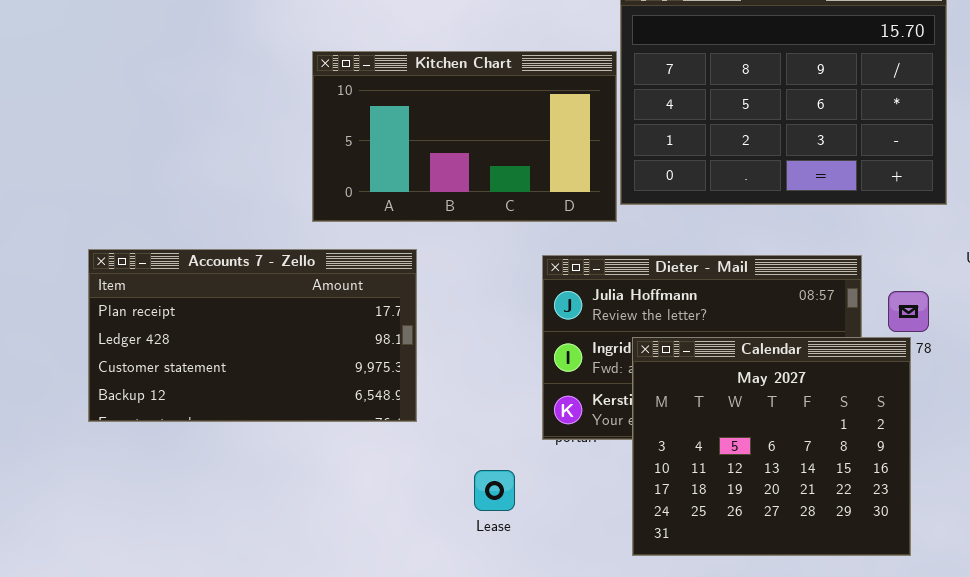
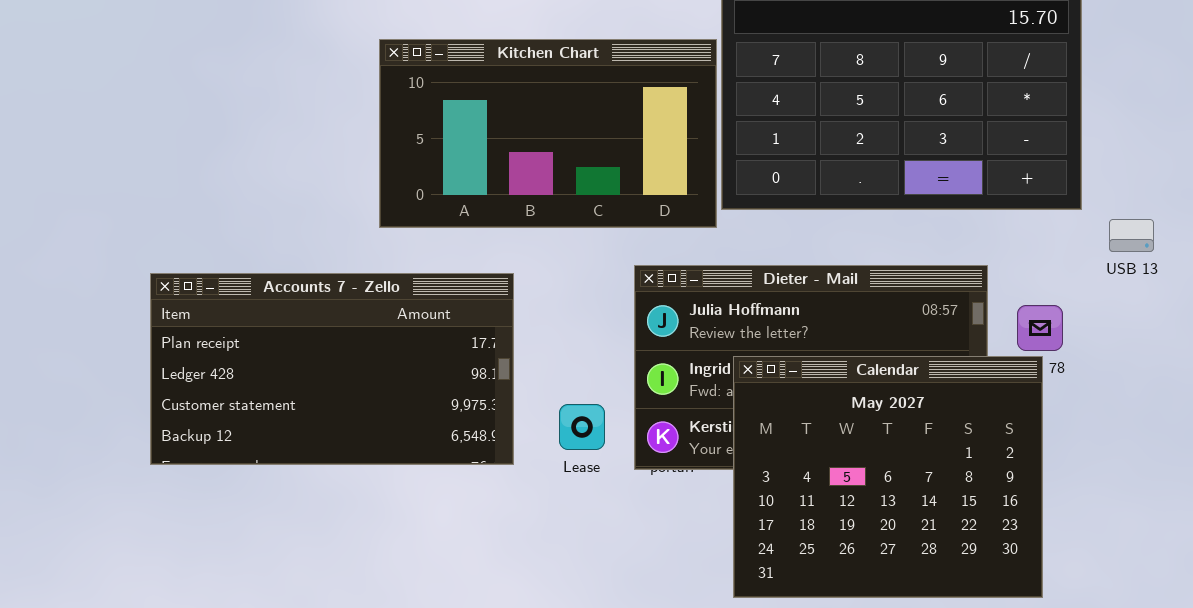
Accounts 7 - Zello: [88,249,417,422] -> [150,273,514,465], moved
Lease: [474,470,515,511] -> [559,404,605,450], moved

